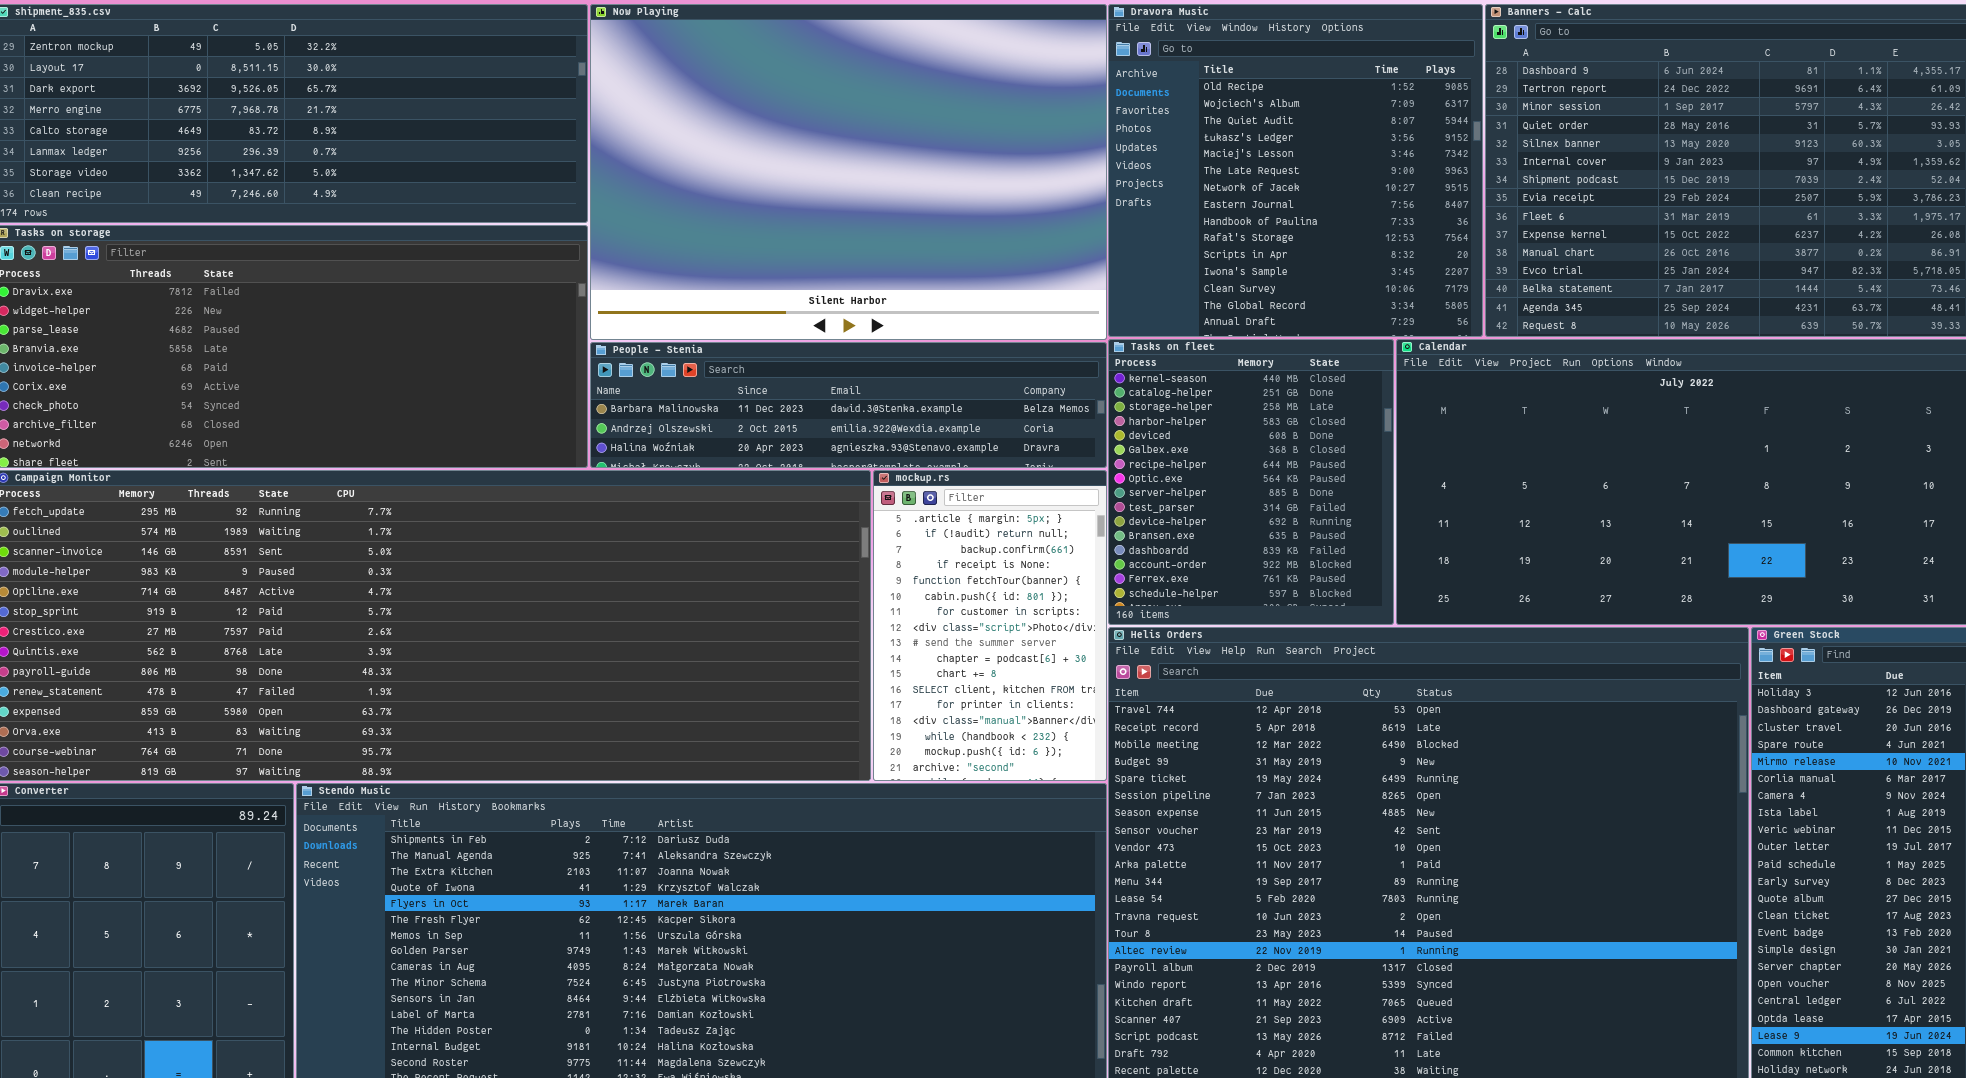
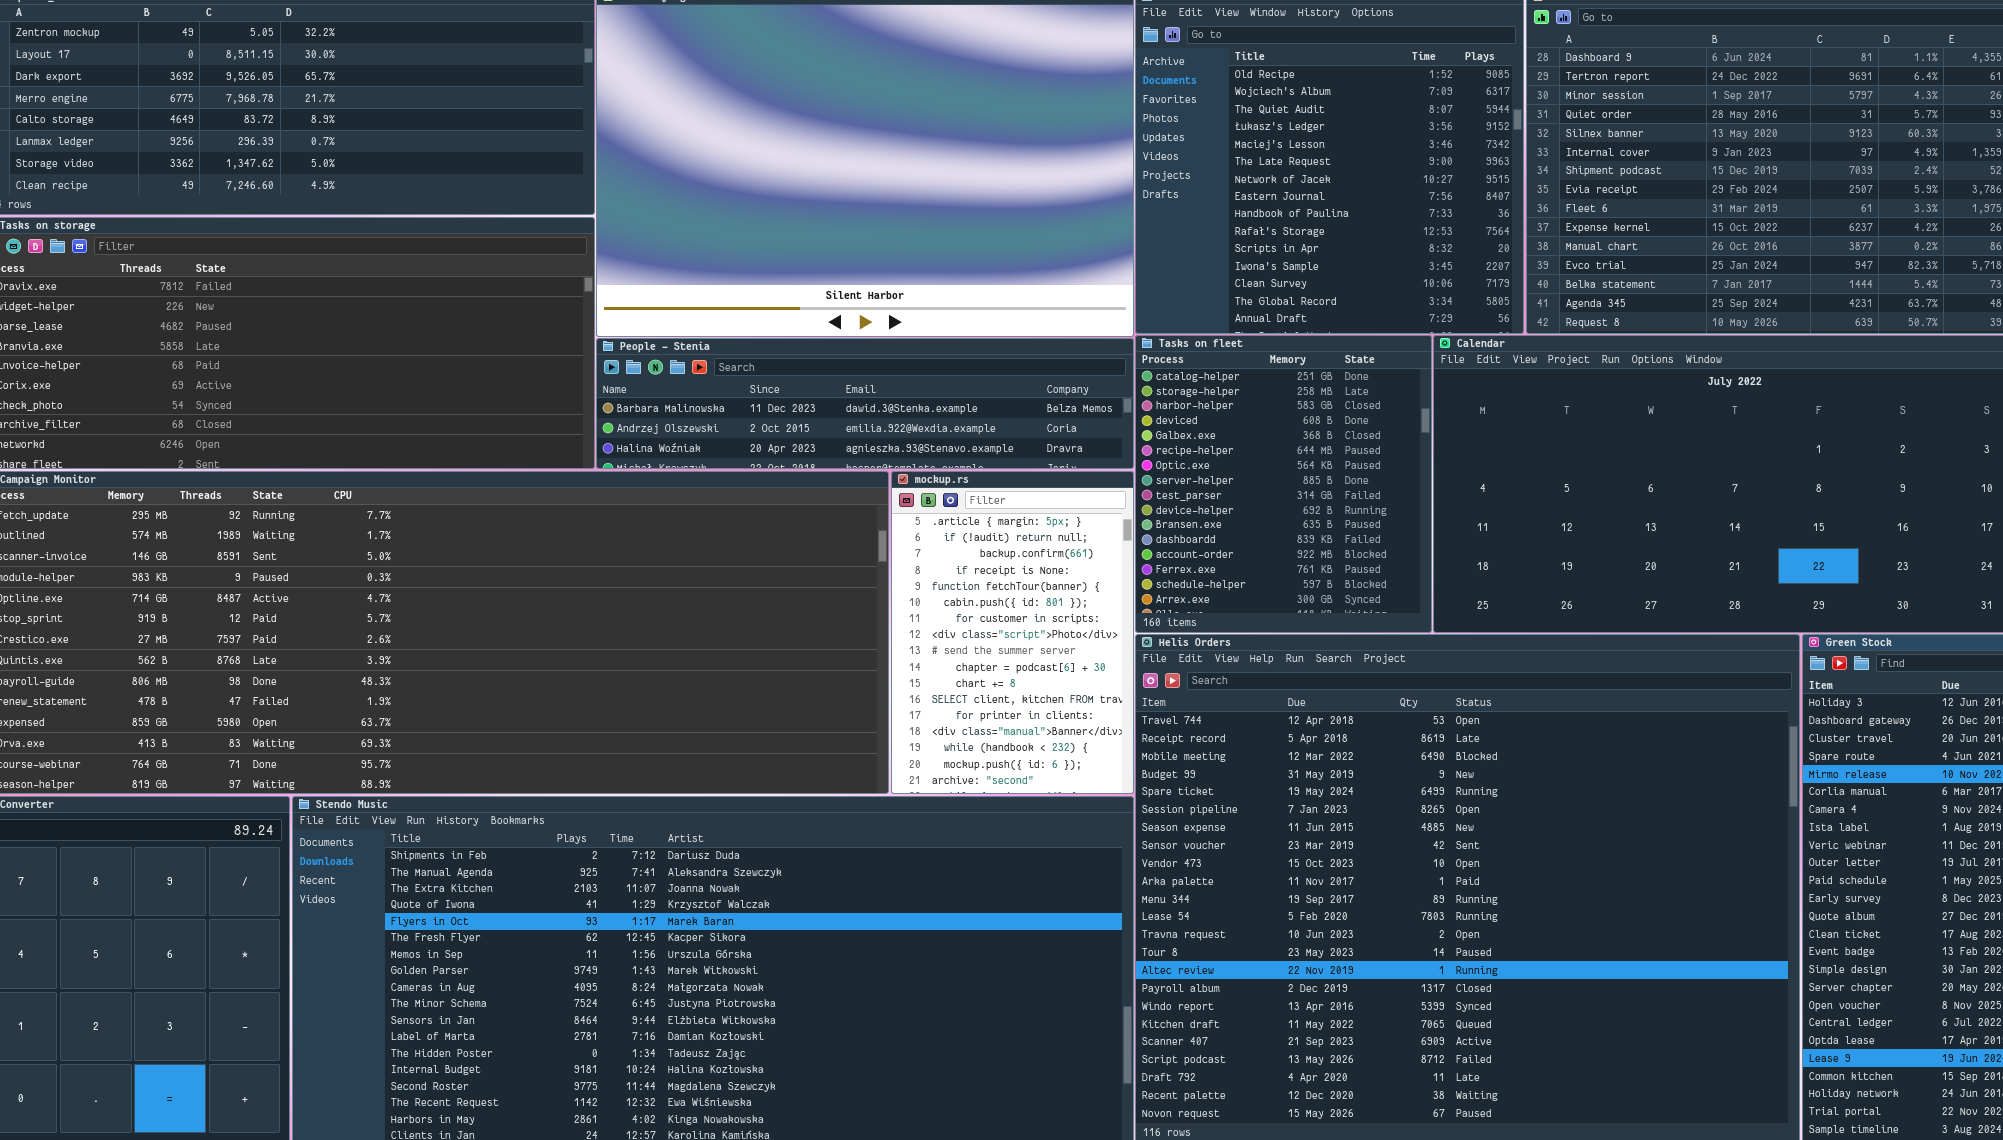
Tasks on fleet: [1108,339,1394,625] -> [1135,335,1432,633], scrolled down 1 row

